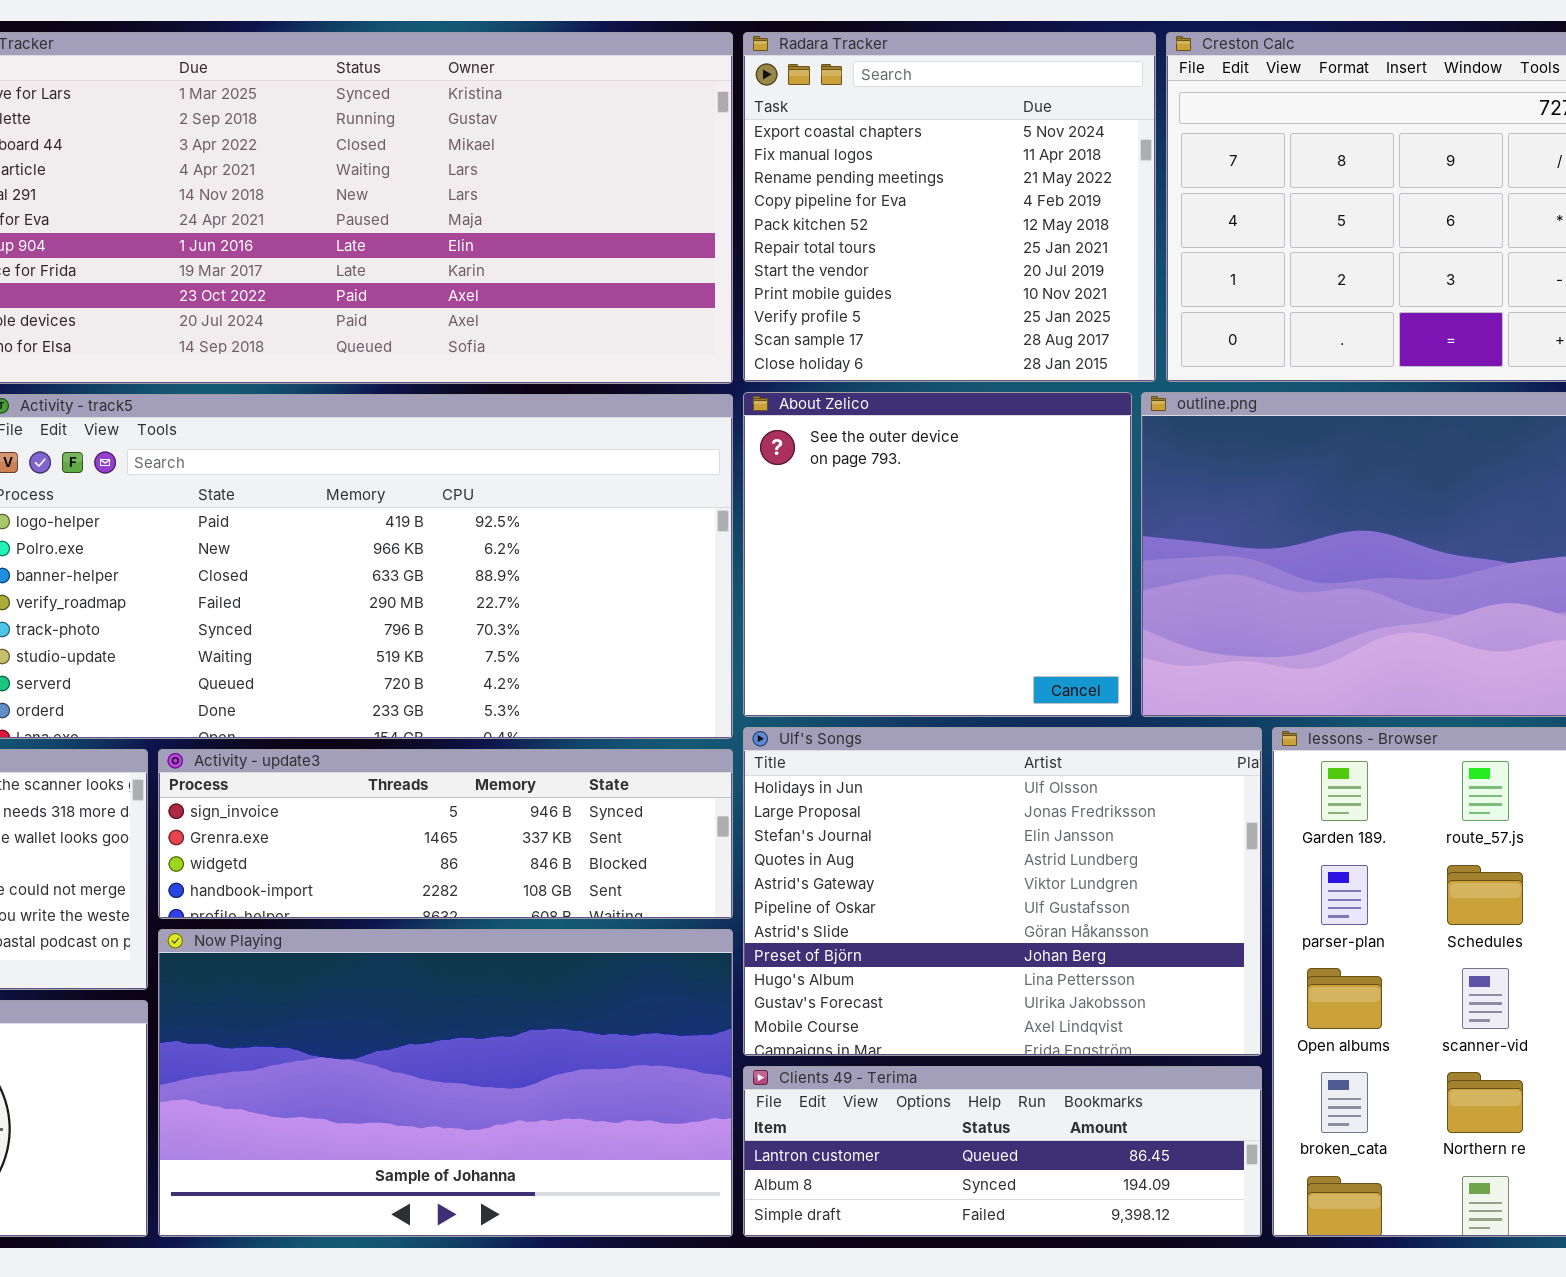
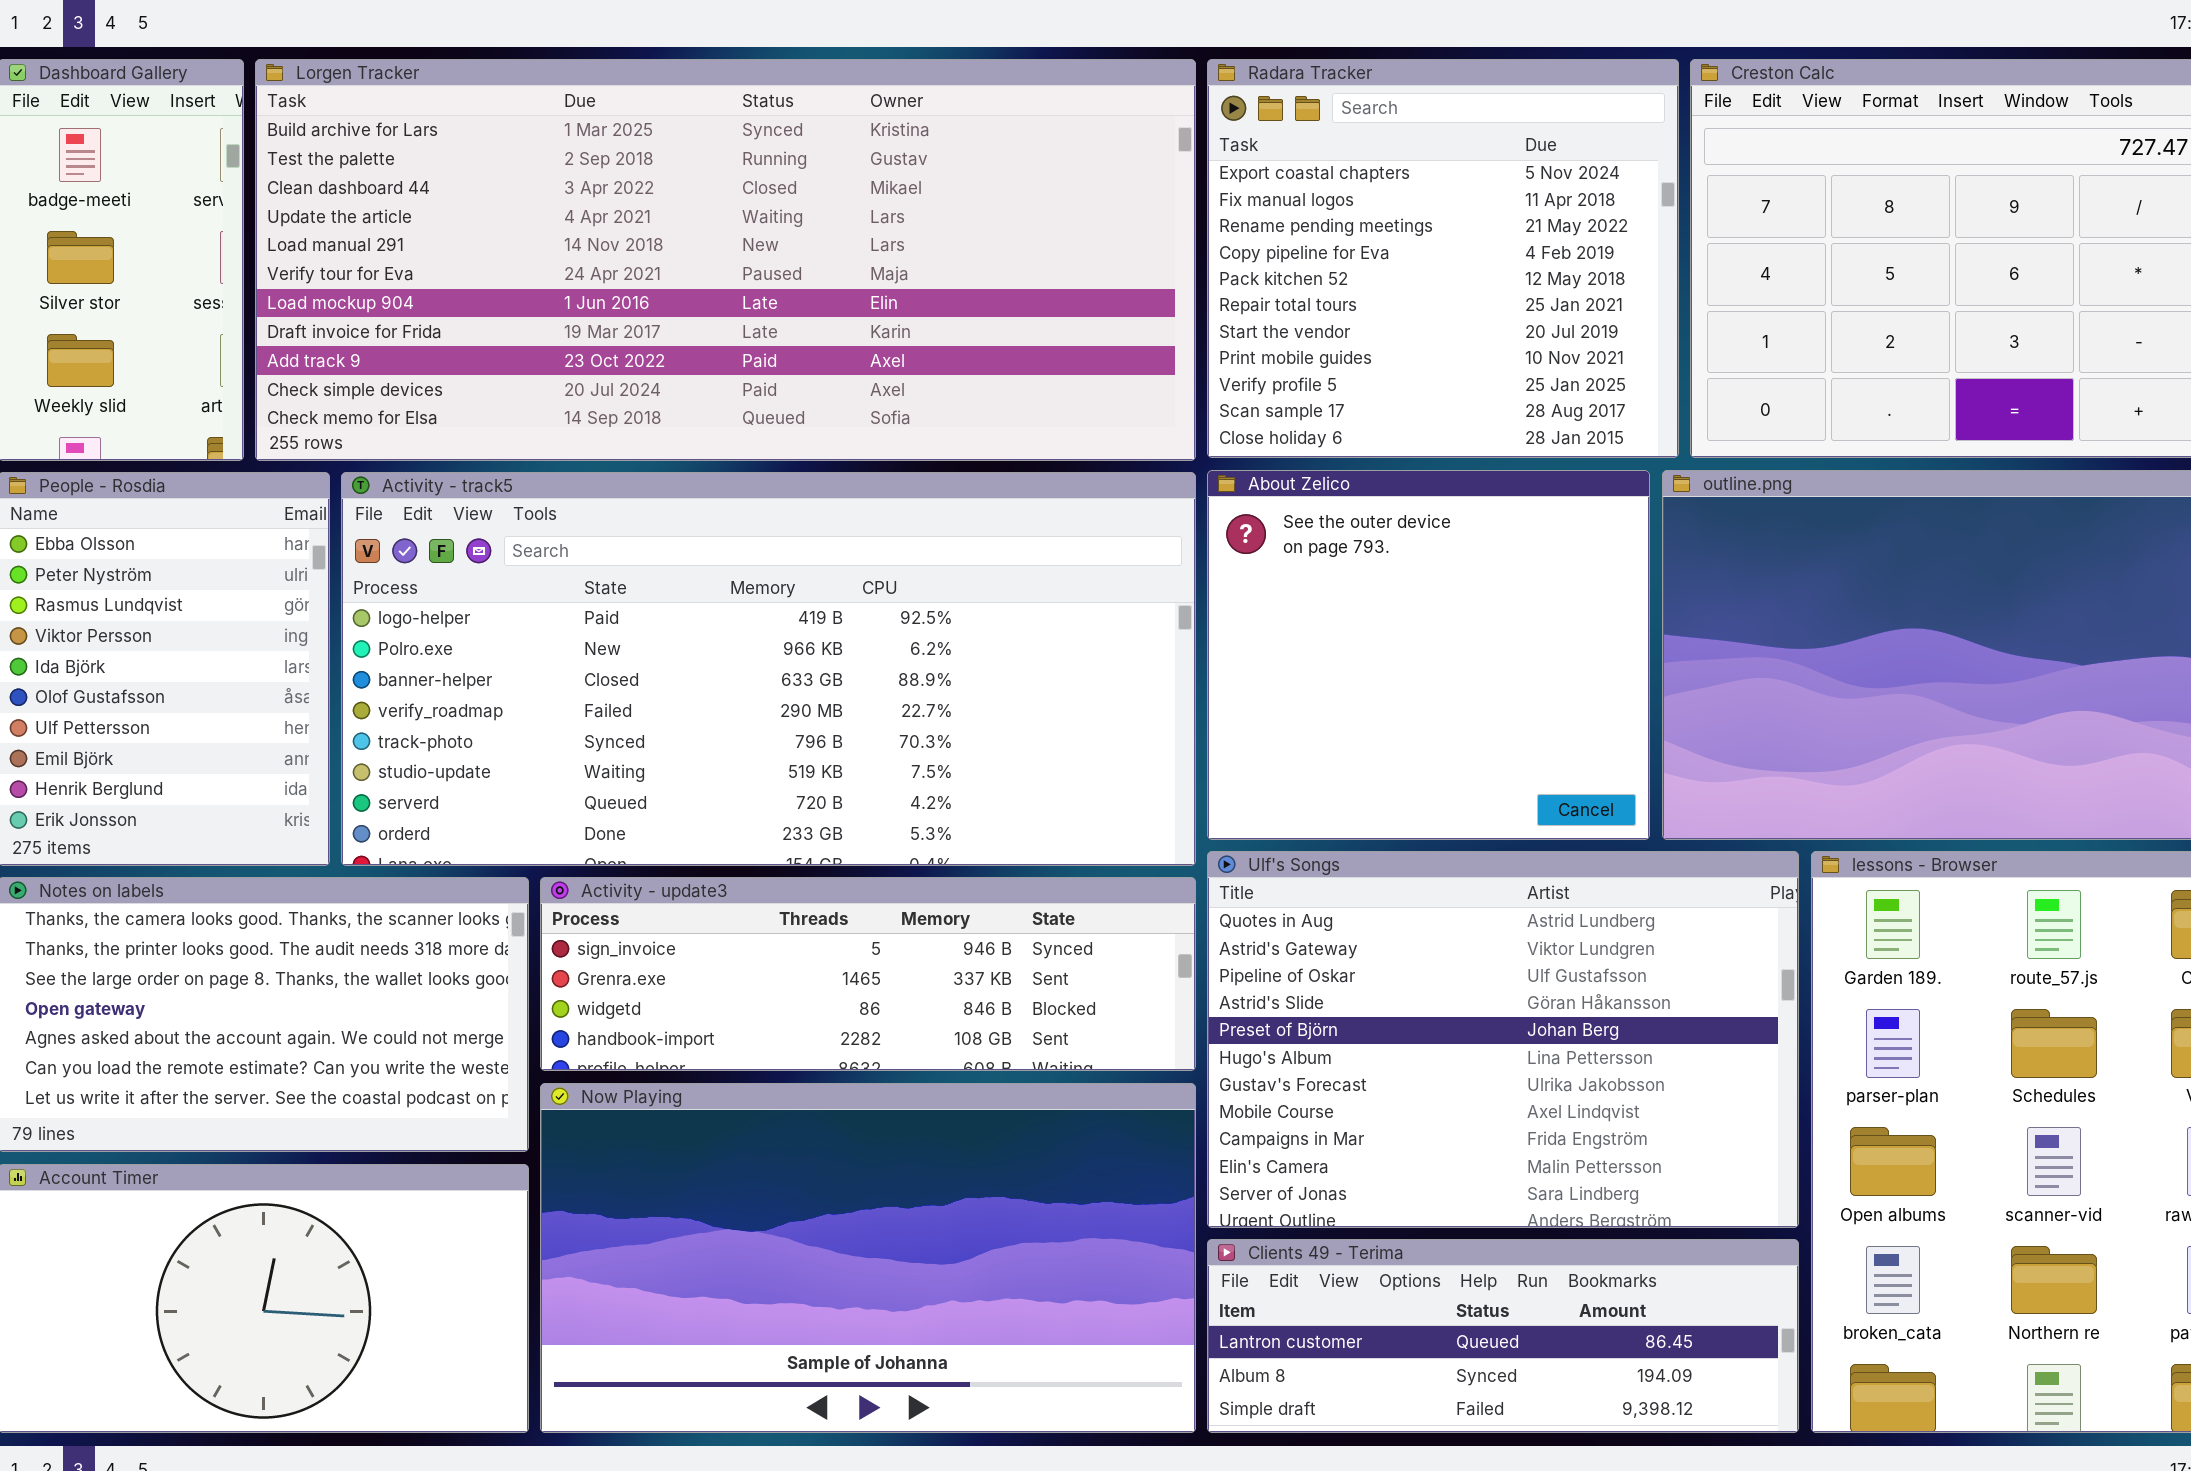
Ulf's Songs: [743,727,1262,1056] -> [1207,851,1799,1228], scrolled down 3 rows

